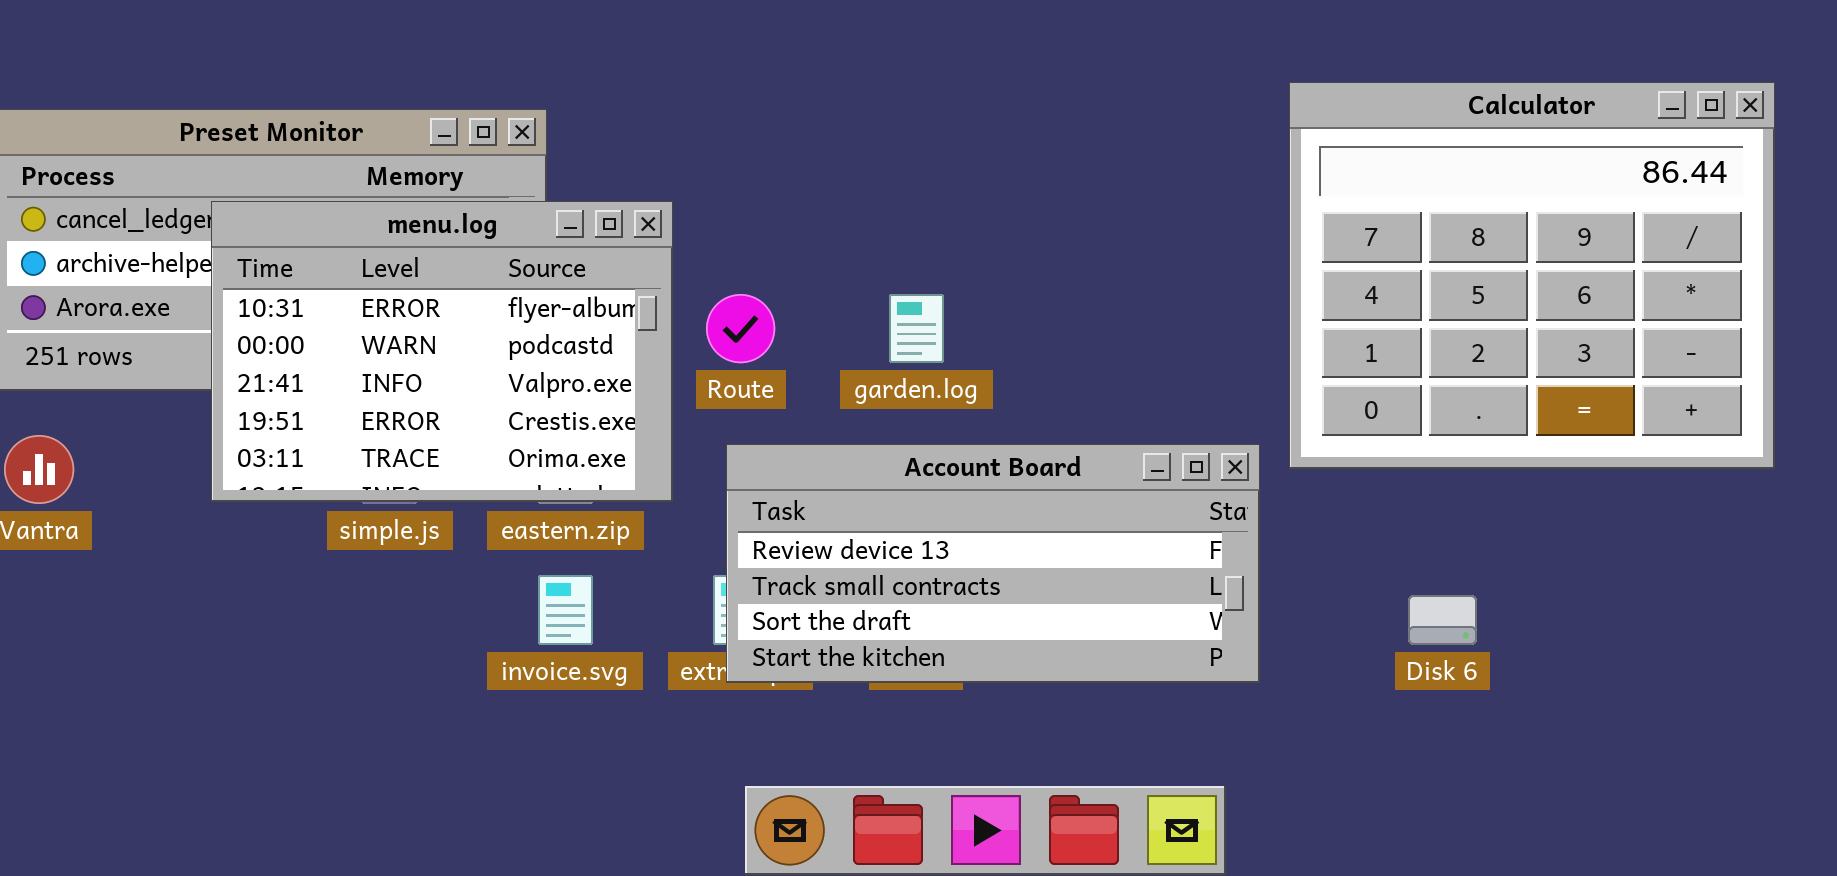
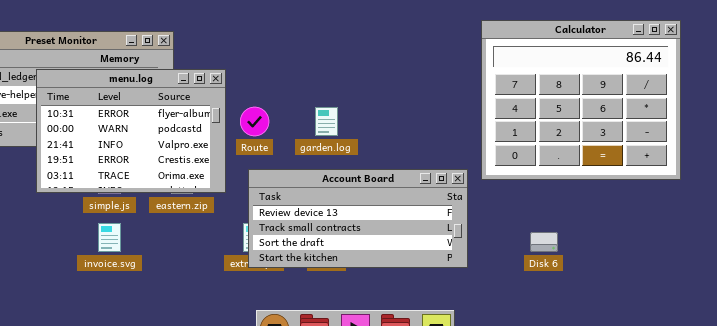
invoice.svg: [538,575,593,645] -> [98,223,121,252], moved

